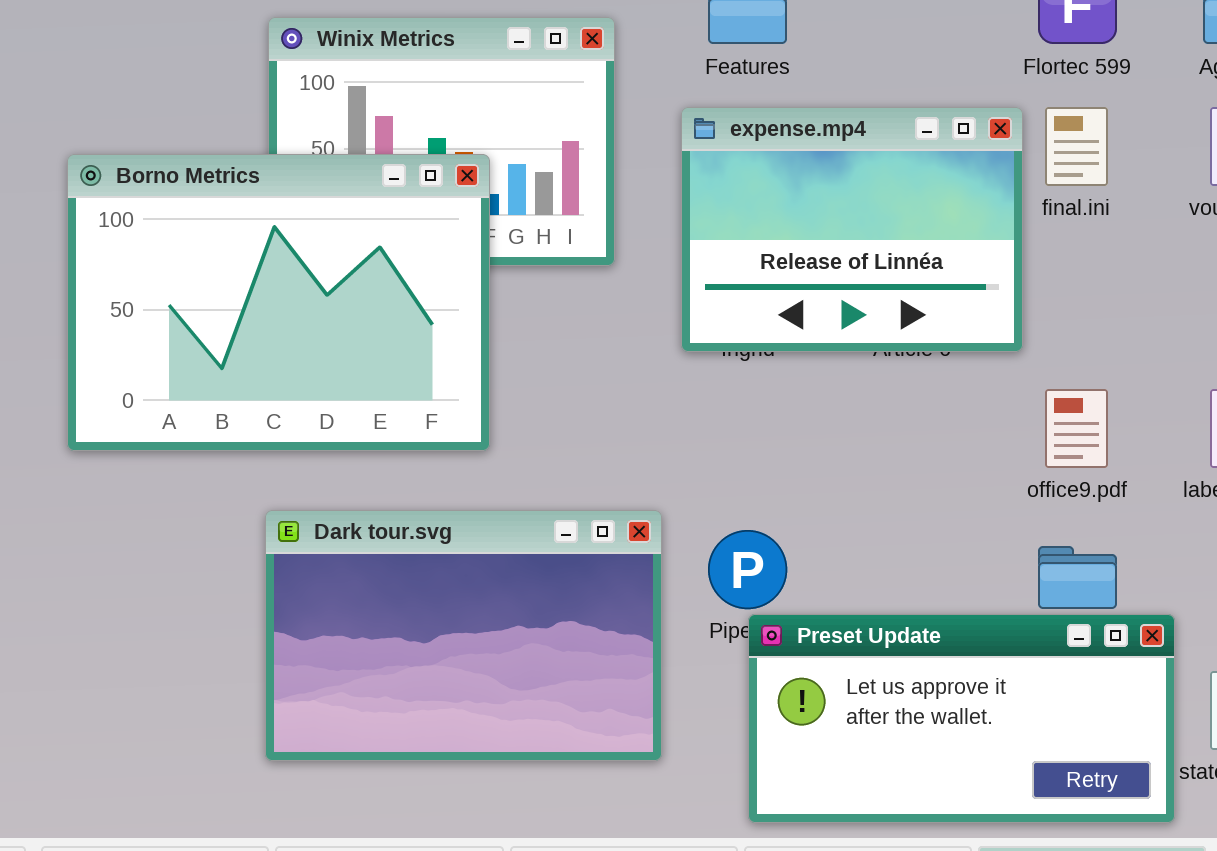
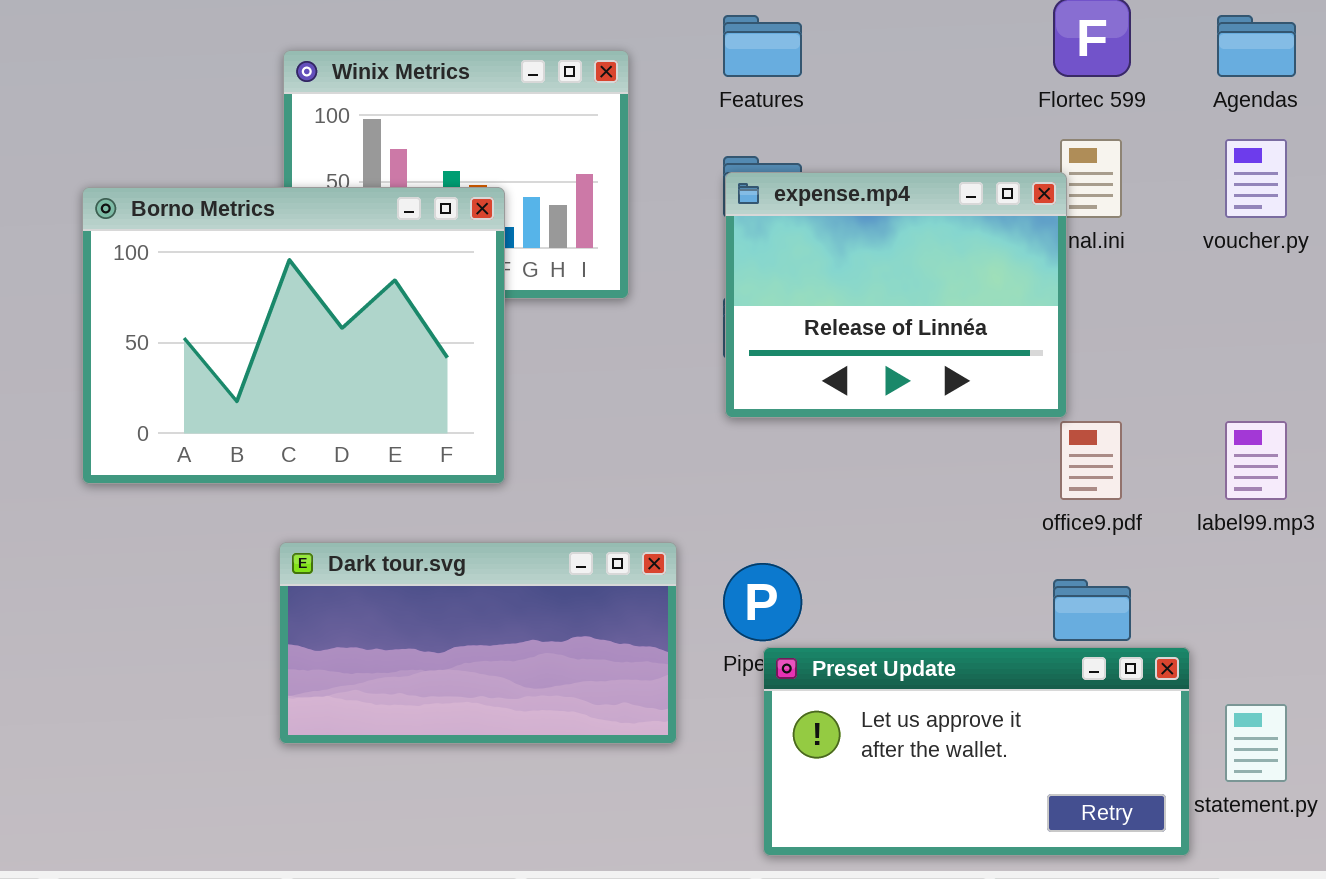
expense.mp4: [681,107,1023,352] -> [725,172,1067,418], moved
Dark tour.svg: [265,510,662,761] -> [279,542,677,744], resized

